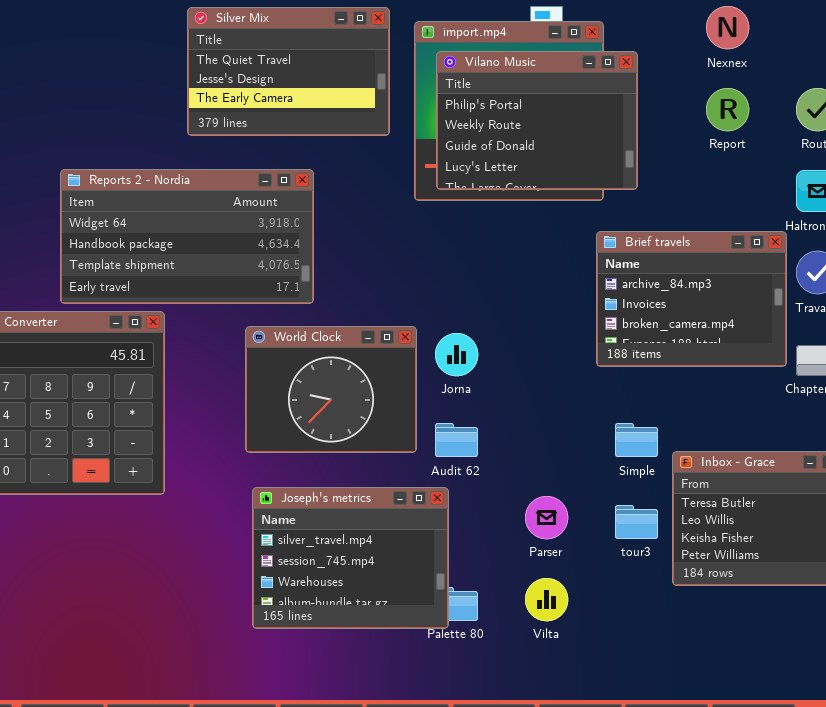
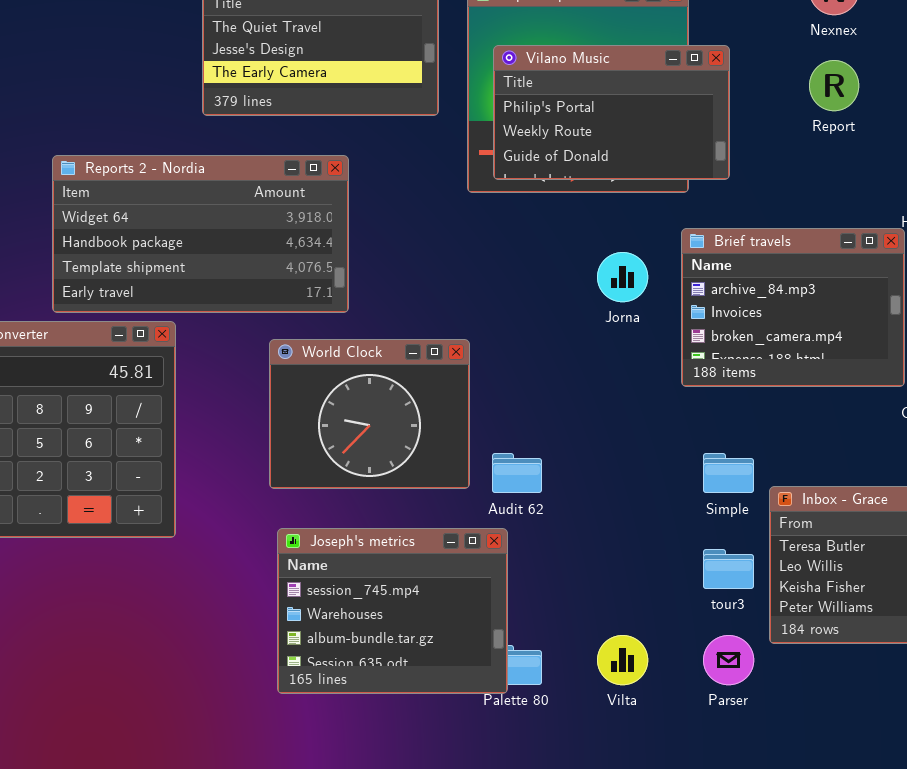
Vilano Music: [436,51,638,190] -> [493,45,730,180], resized
Jorna: [435,333,478,376] -> [597,252,648,302], moved
Joseph's metrics: [252,487,449,629] -> [277,528,508,694], scrolled down 1 row
Parser: [525,496,568,539] -> [703,635,754,685], moved

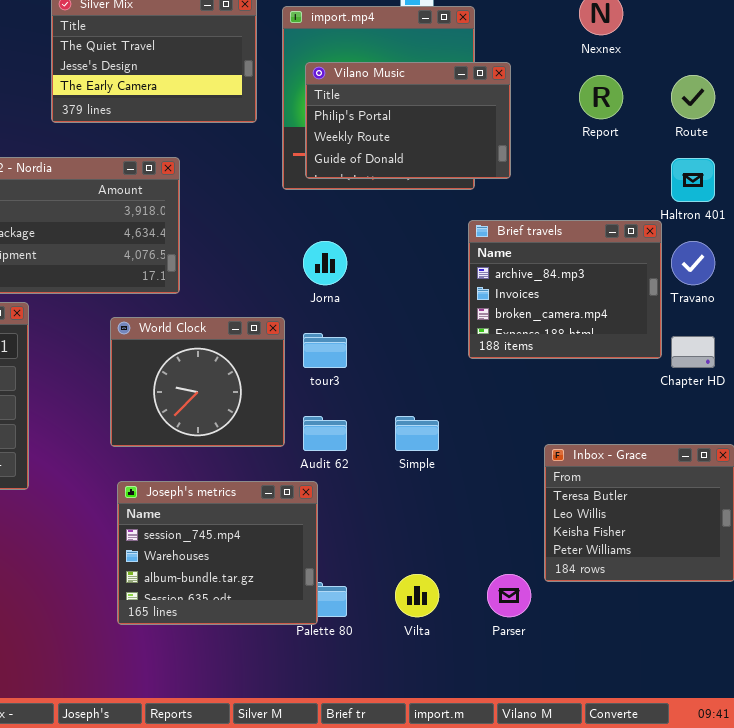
Jorna: [597,252,648,302] -> [303,241,347,285], moved
Simple: [703,453,754,493] -> [395,416,439,451], moved
tour3: [703,549,754,589] -> [303,333,347,368], moved

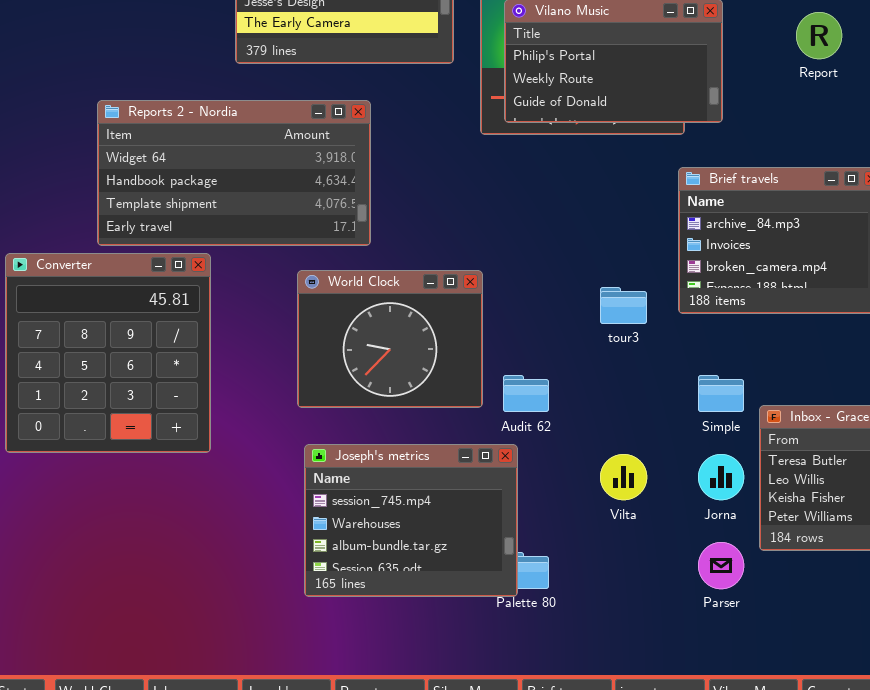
Jorna: [303,241,347,285] -> [698,454,744,500], moved
tour3: [303,333,347,368] -> [600,287,647,324], moved
Simple: [395,416,439,451] -> [698,375,744,412], moved
Vilta: [395,574,439,617] -> [600,454,647,500], moved

